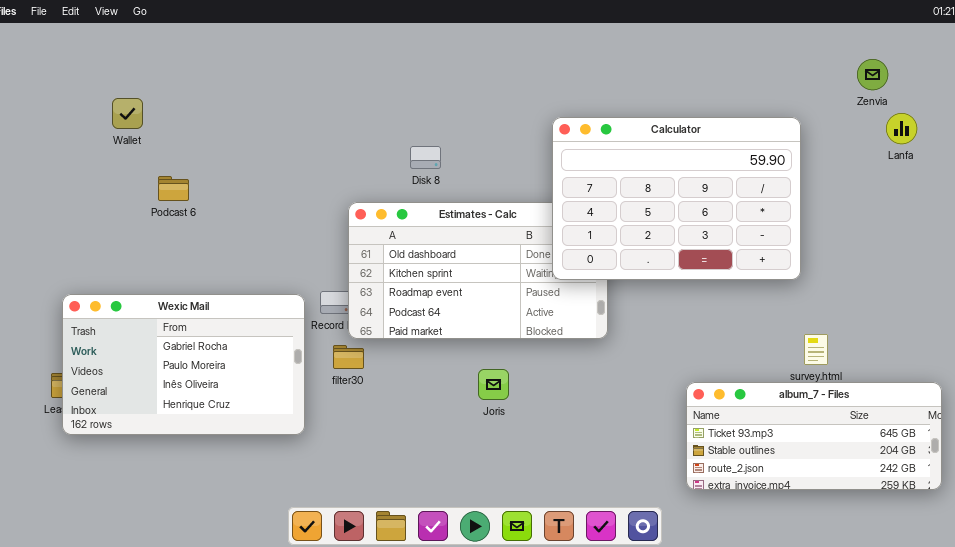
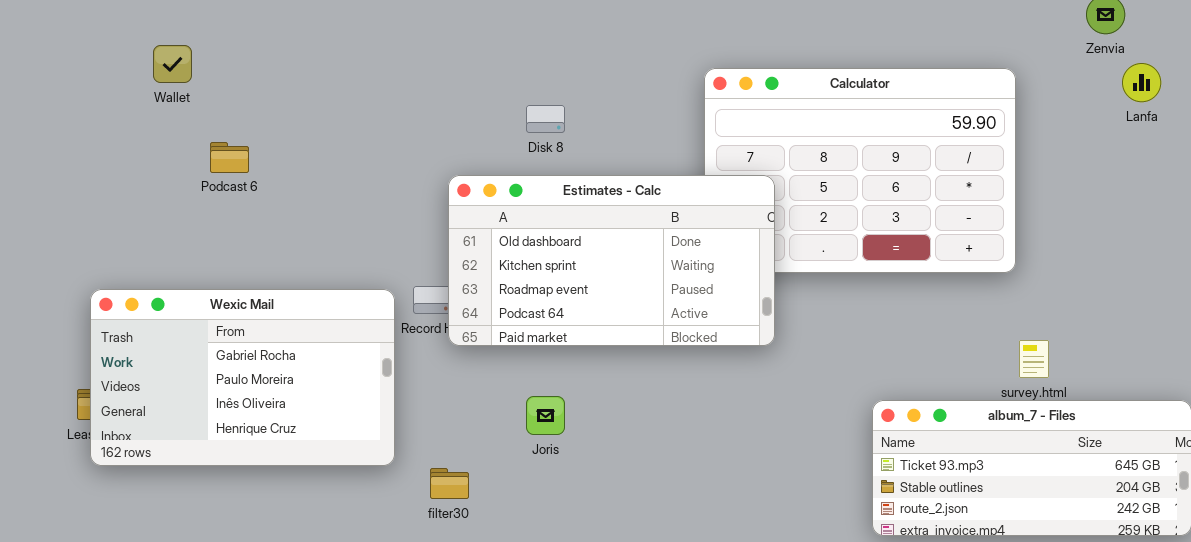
Estimates - Calc: [348,202,608,339] -> [448,175,775,346], raised
filter30: [333,345,364,369] -> [430,468,469,499], moved
Joris: [478,369,509,400] -> [526,396,565,435], moved

